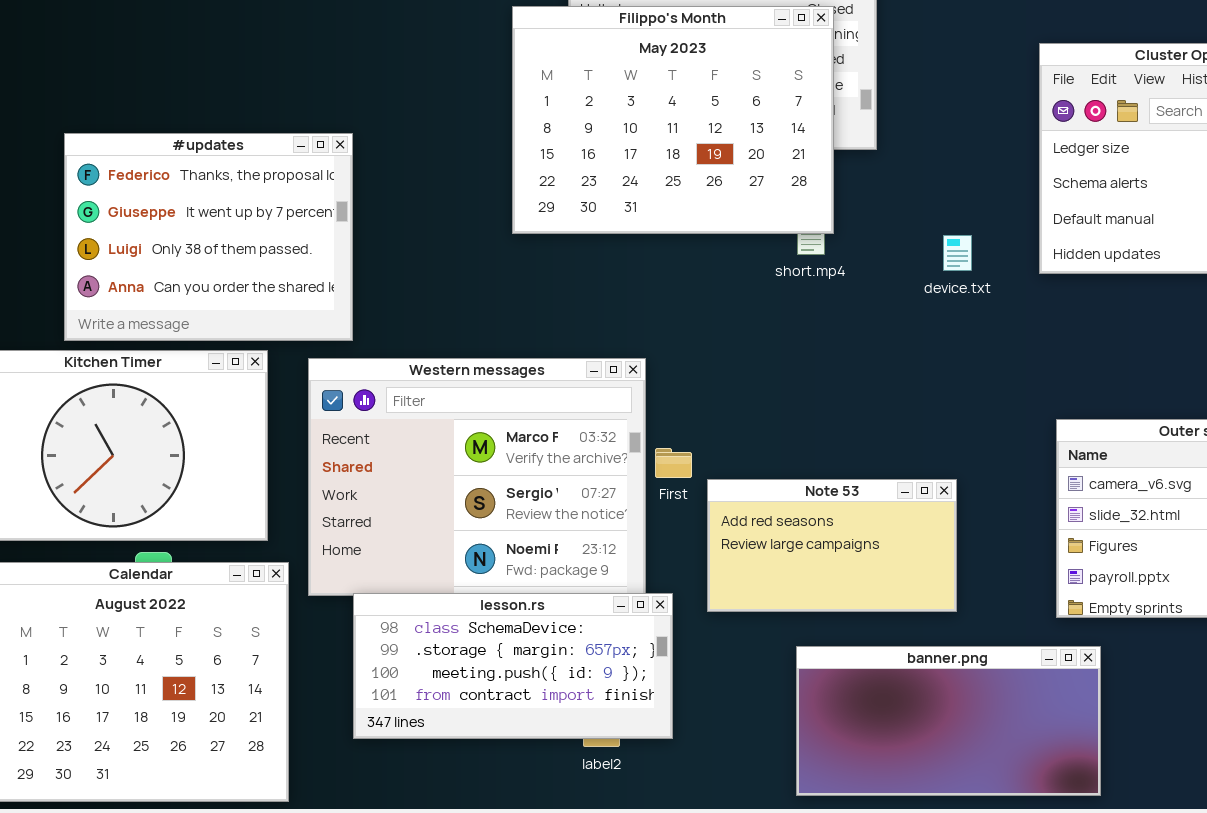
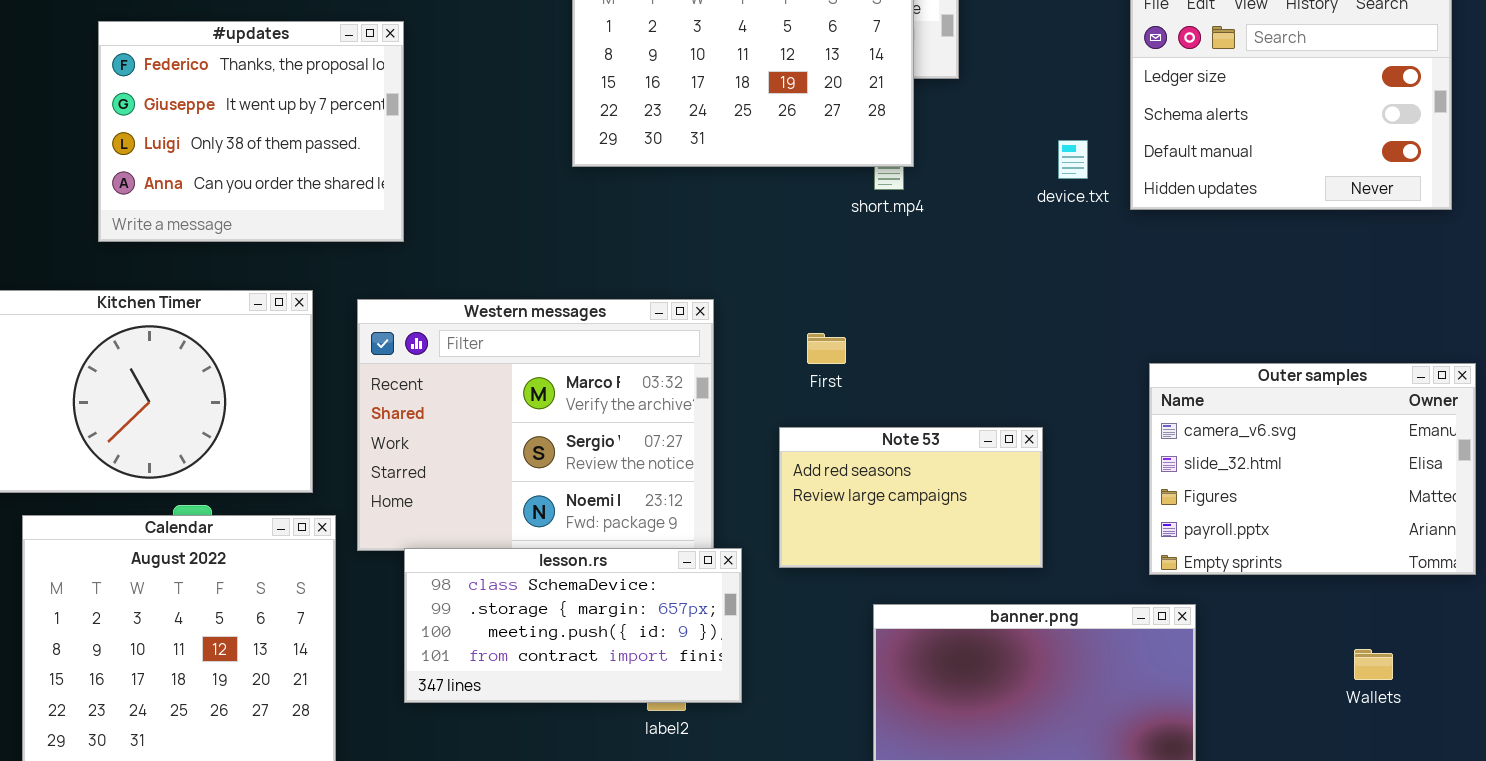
#updates: [64,133,353,341] -> [98,21,404,242], moved
device.txt: [943,235,972,271] -> [1058,140,1088,179], moved
First: [655,448,692,478] -> [807,333,846,364], moved

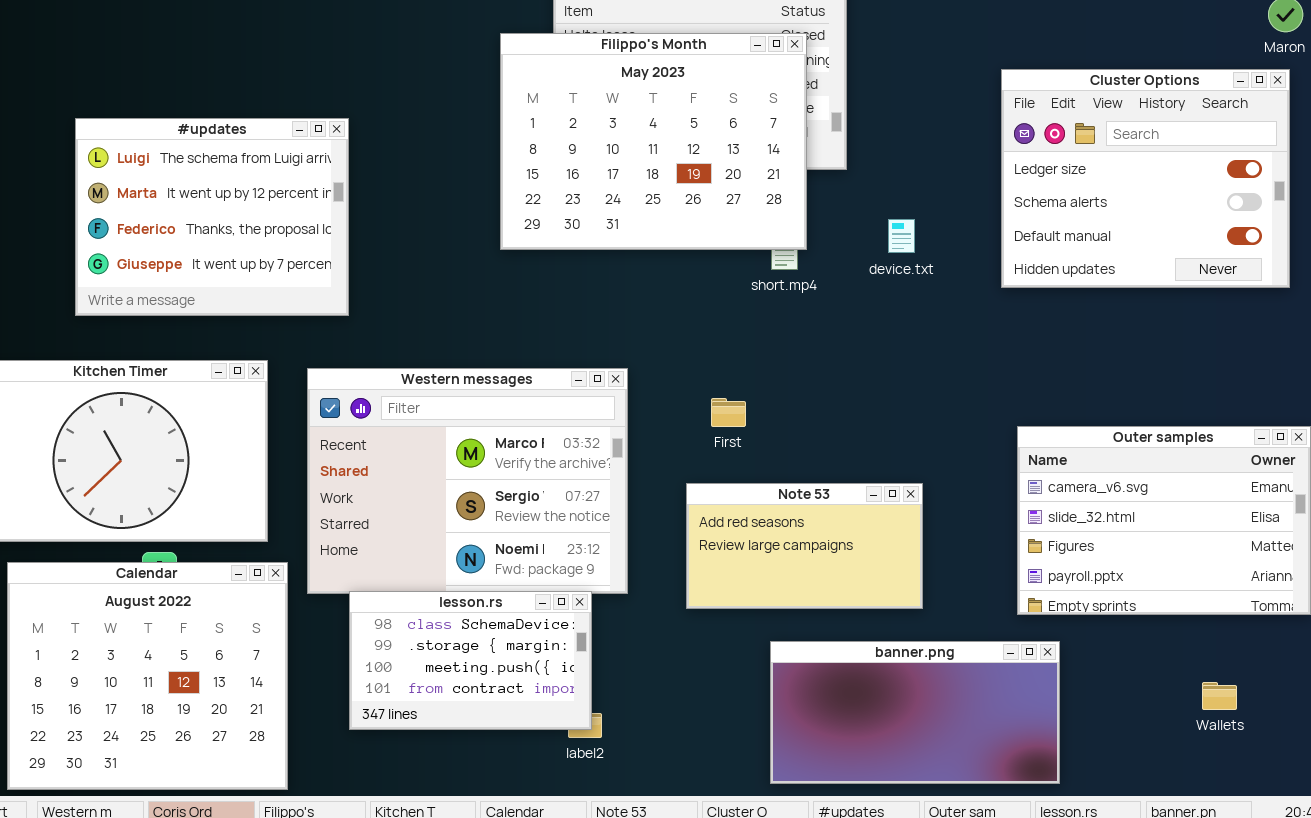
#updates: [98,21,404,242] -> [75,118,349,316], scrolled up 2 rows
device.txt: [1058,140,1088,179] -> [888,219,915,253], moved
lesson.rs: [404,548,742,703] -> [349,591,592,730], resized

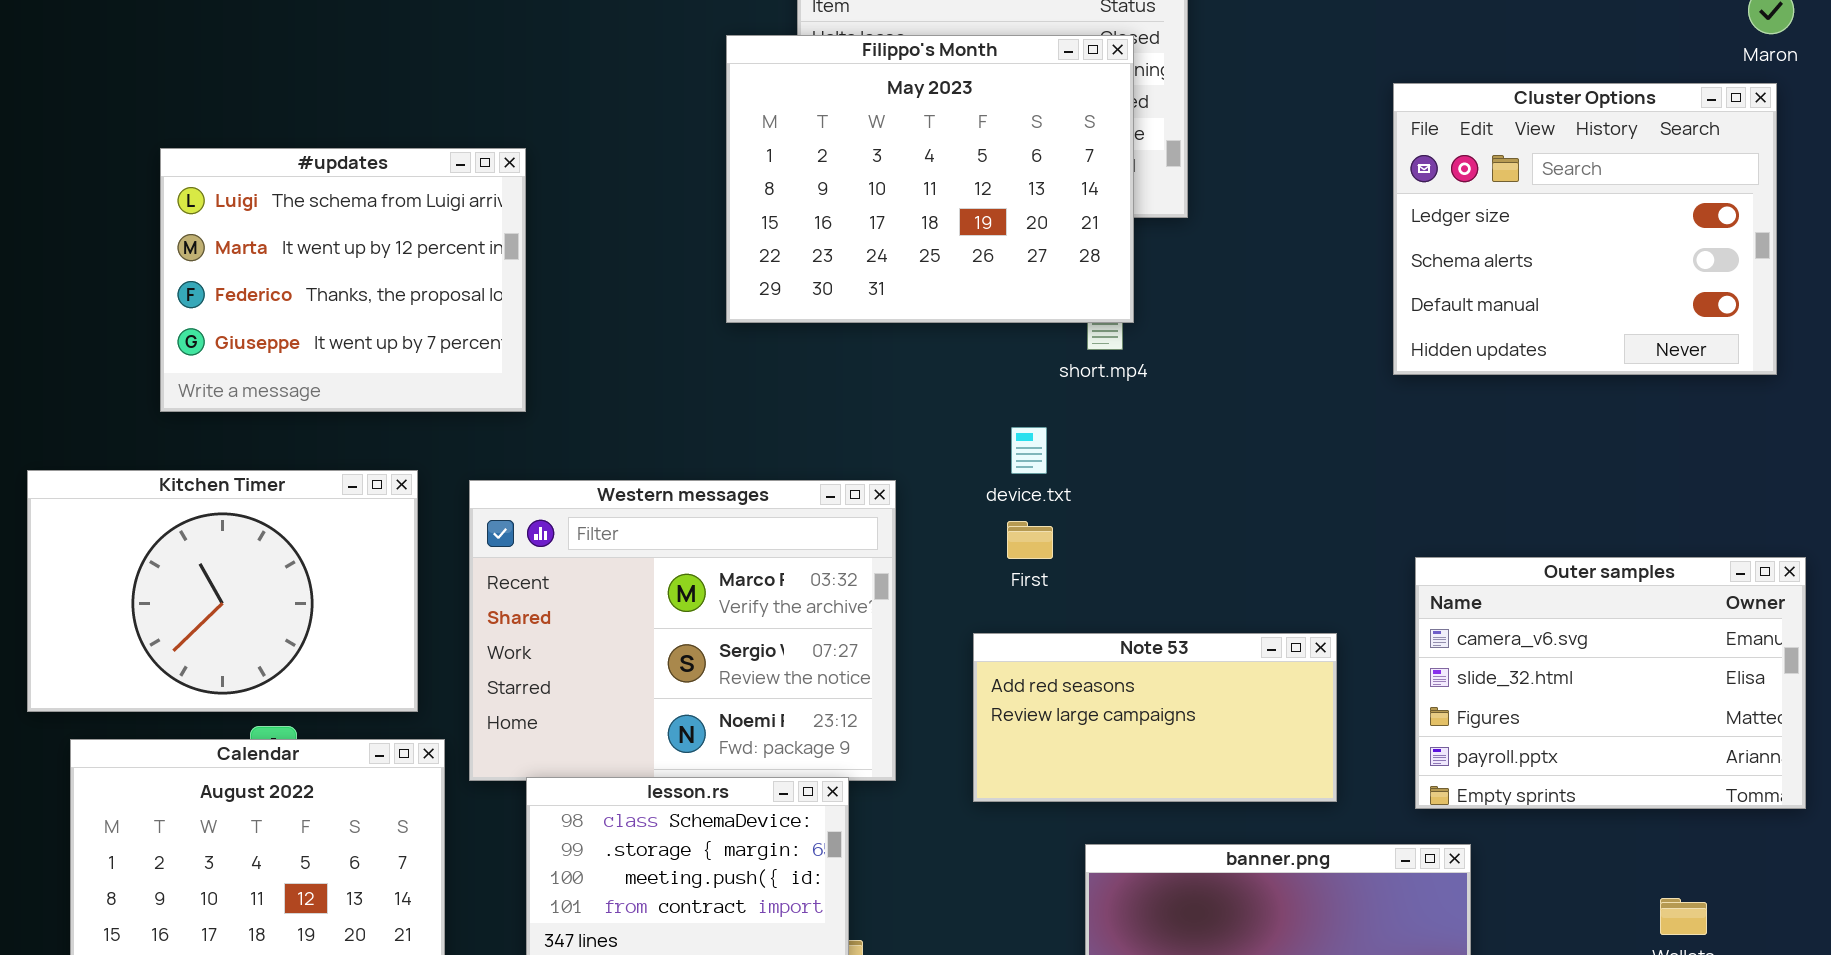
device.txt: [888,219,915,253] -> [1011,427,1047,474], moved
Note 53: [686,483,923,609] -> [973,633,1337,802], resized

